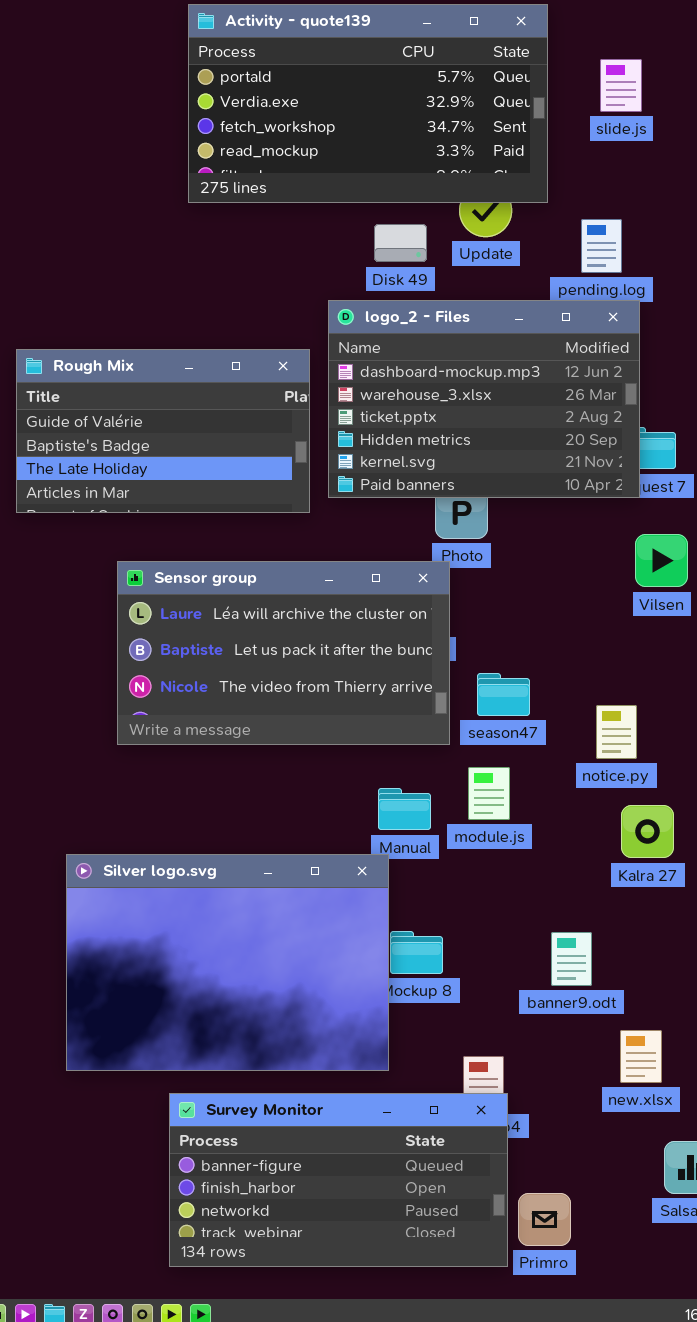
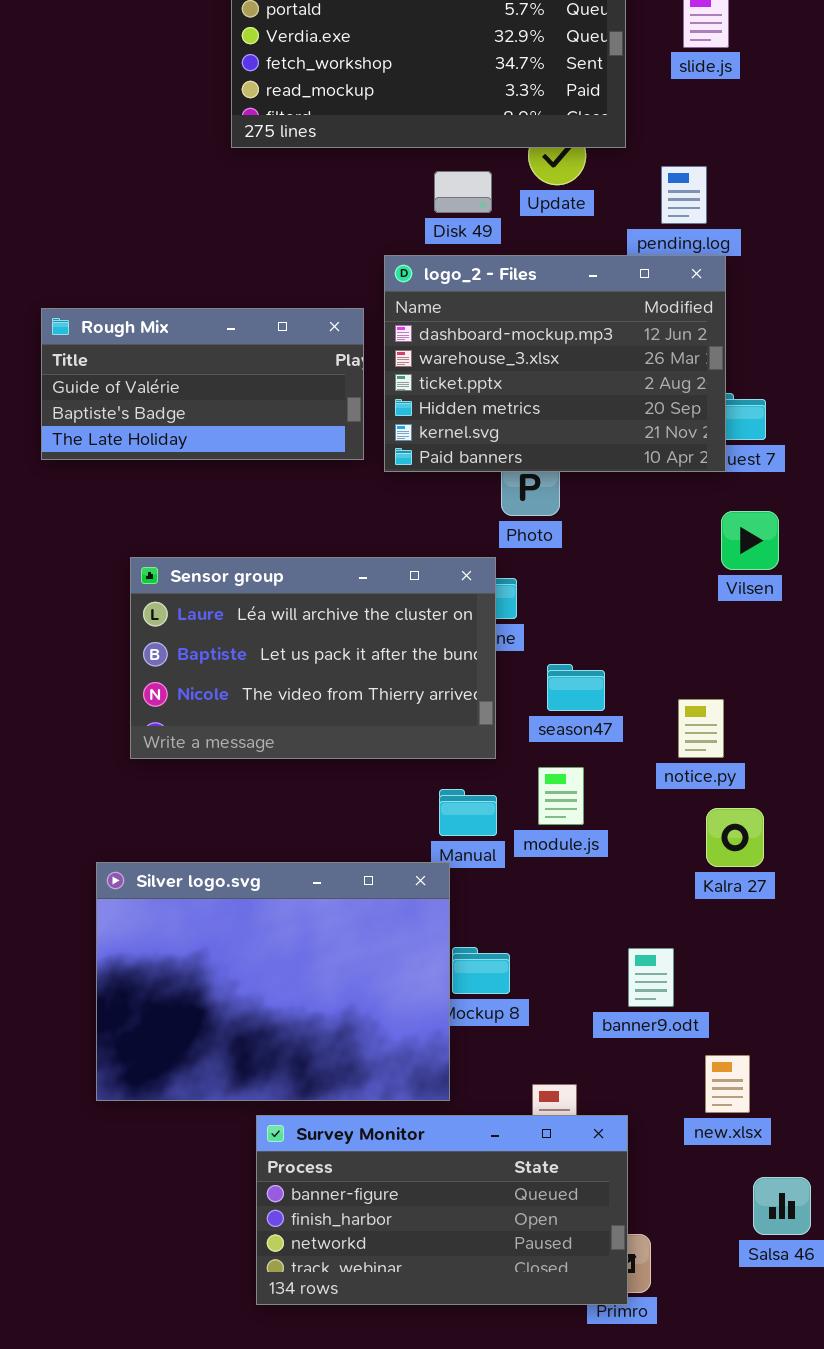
Rough Mix: [16,349,310,513] -> [41,308,364,460], resized
Sensor group: [117,561,450,745] -> [130,557,496,759], moved
Survey Monitor: [169,1093,508,1267] -> [256,1115,628,1305], moved

